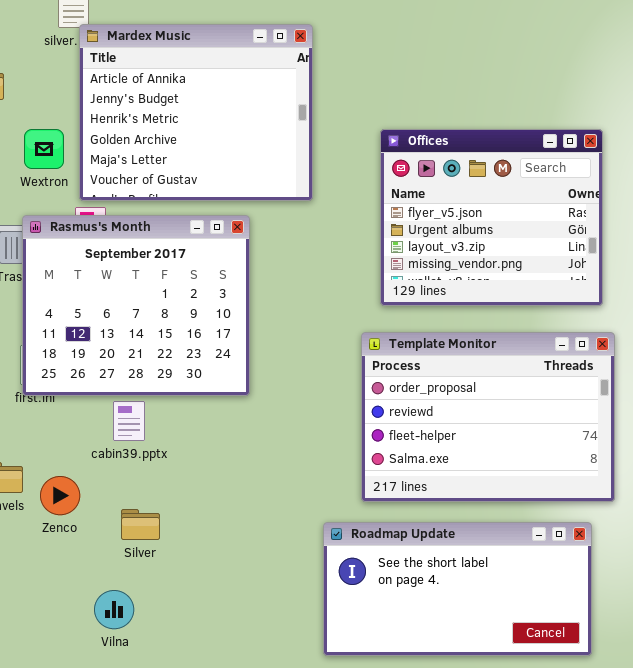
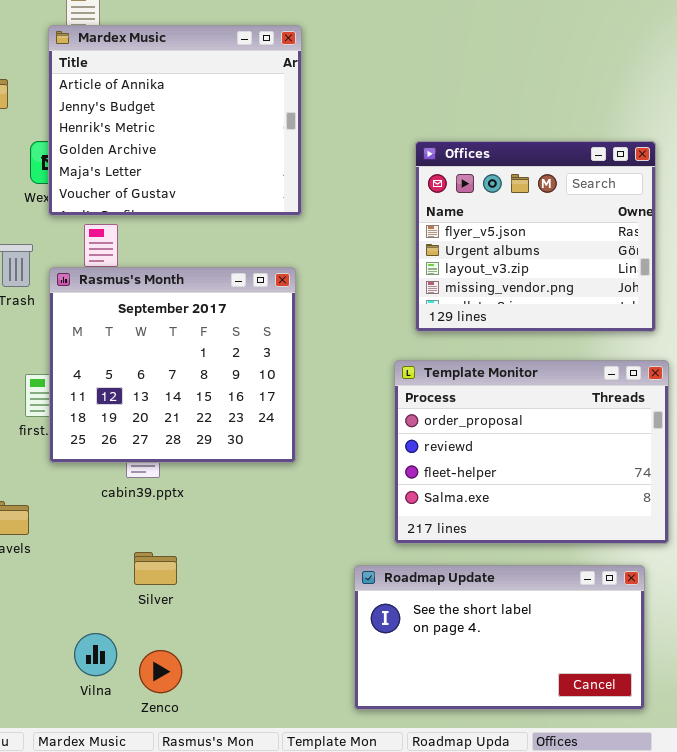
Mardex Music: [79,24,313,201] -> [48,25,302,216], moved
Rasmus's Month: [22,215,250,396] -> [49,267,296,463], moved
Zenco: [40,476,80,515] -> [139,650,182,693], moved
Vilna: [94,590,134,629] -> [74,633,117,676], moved

